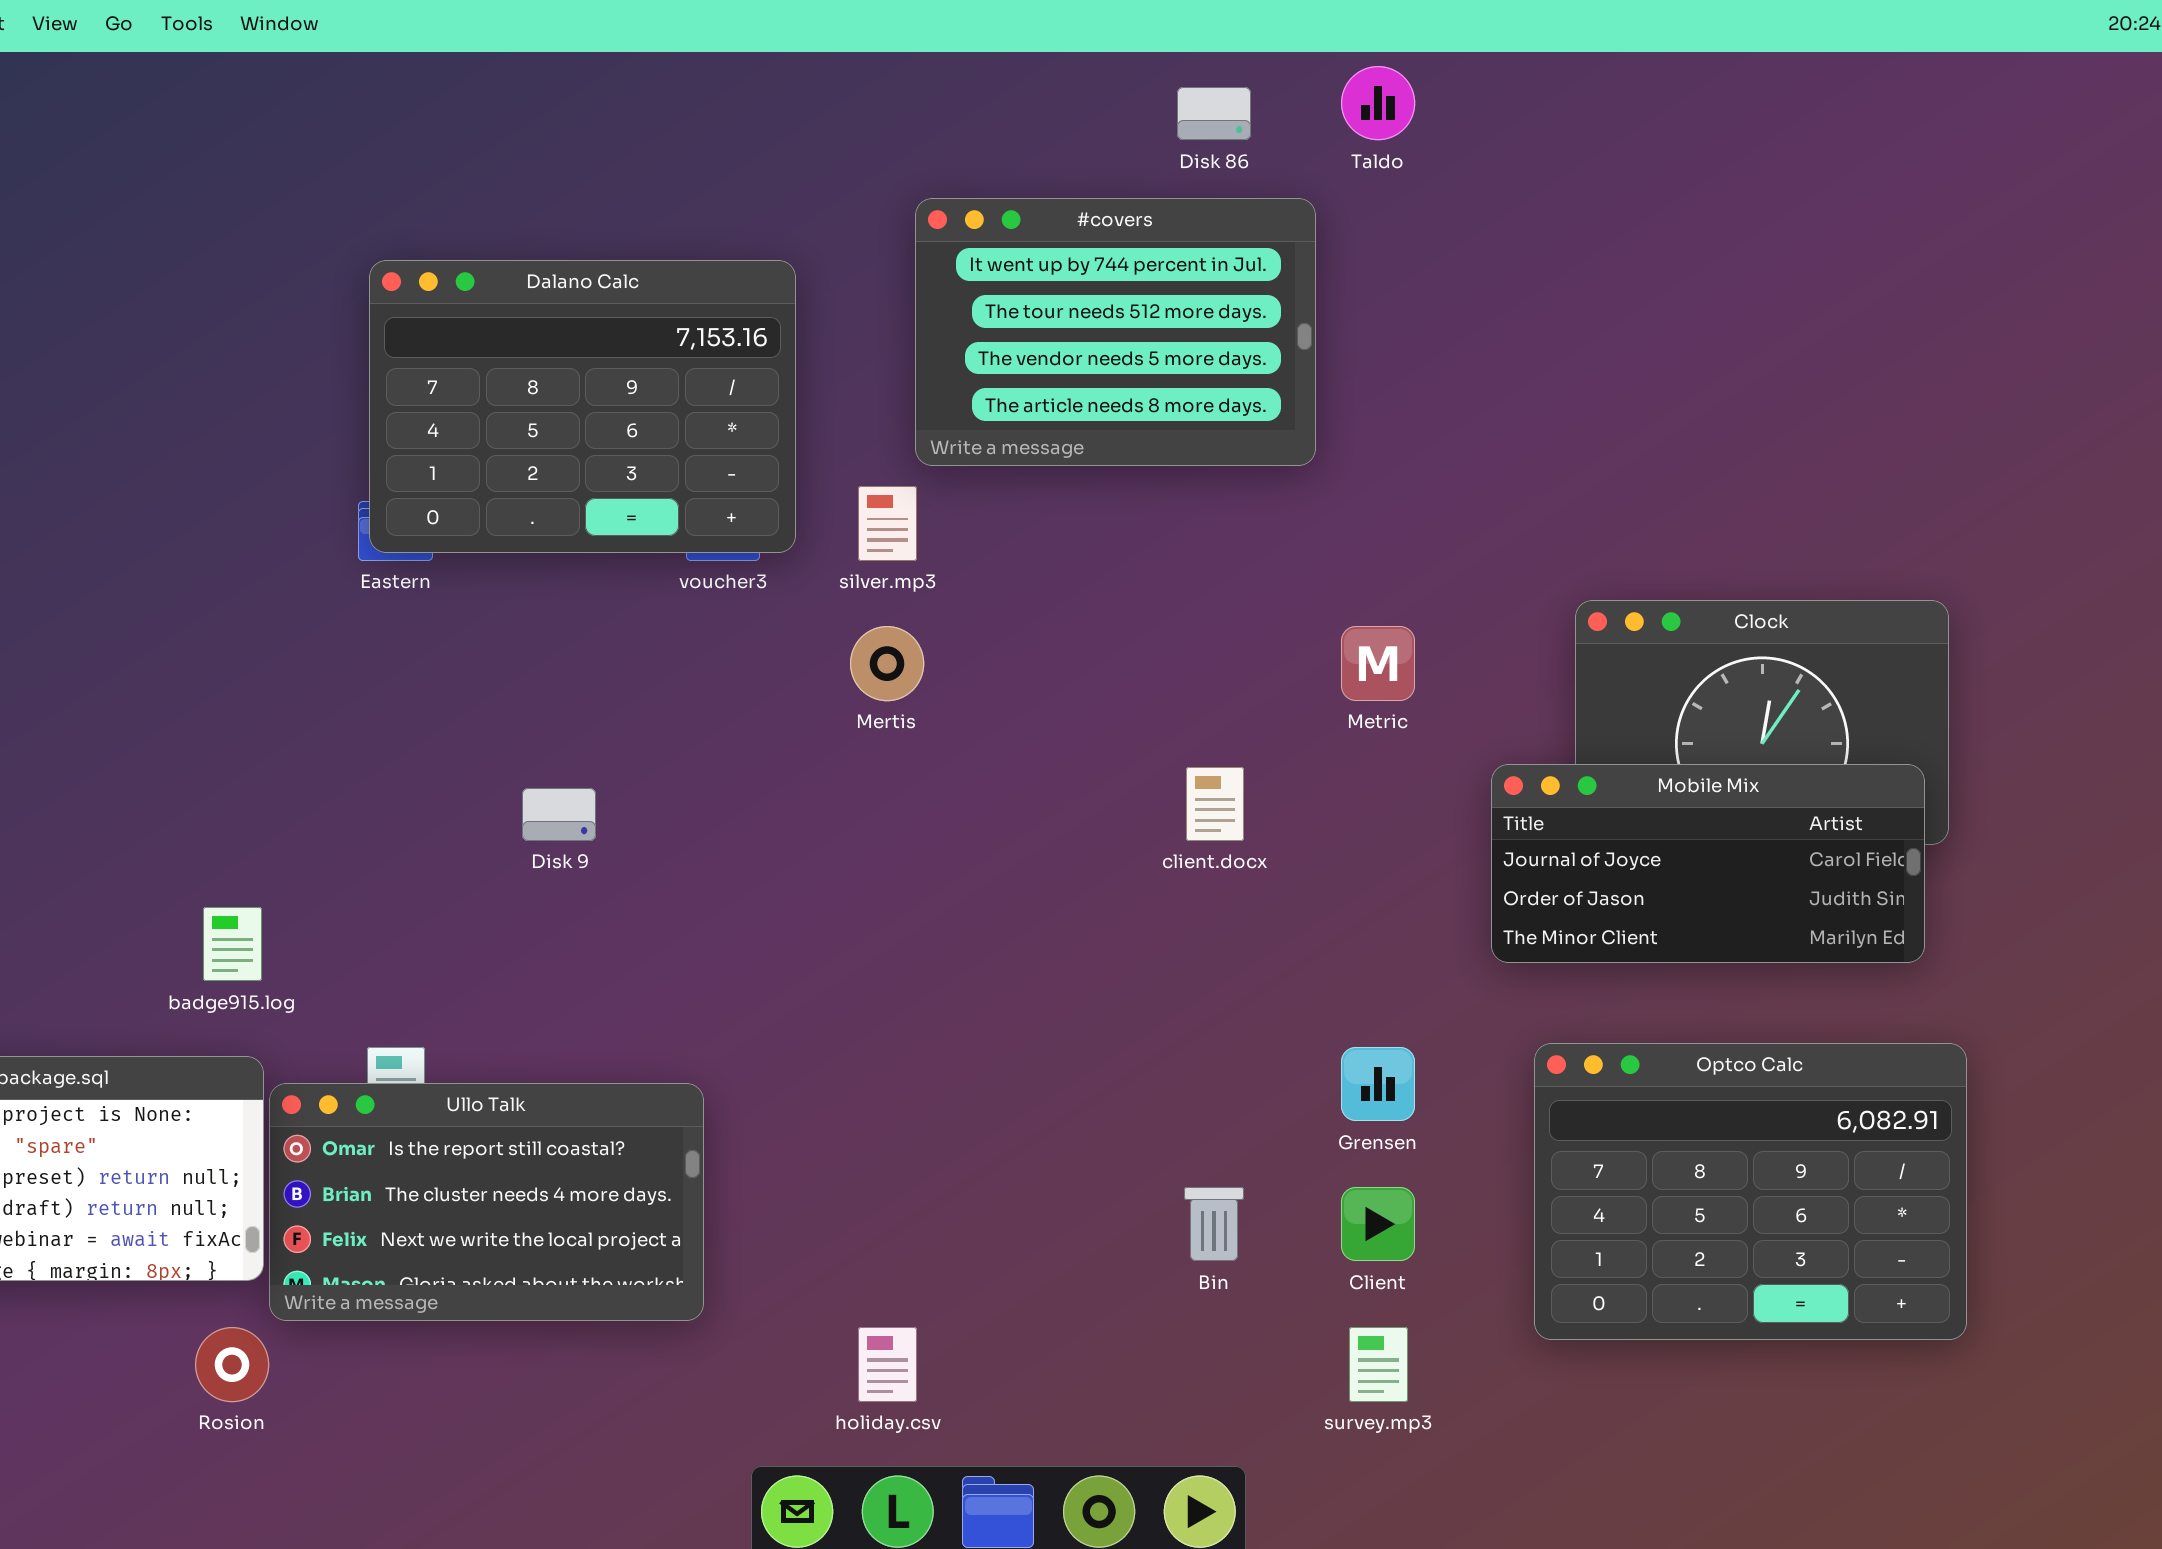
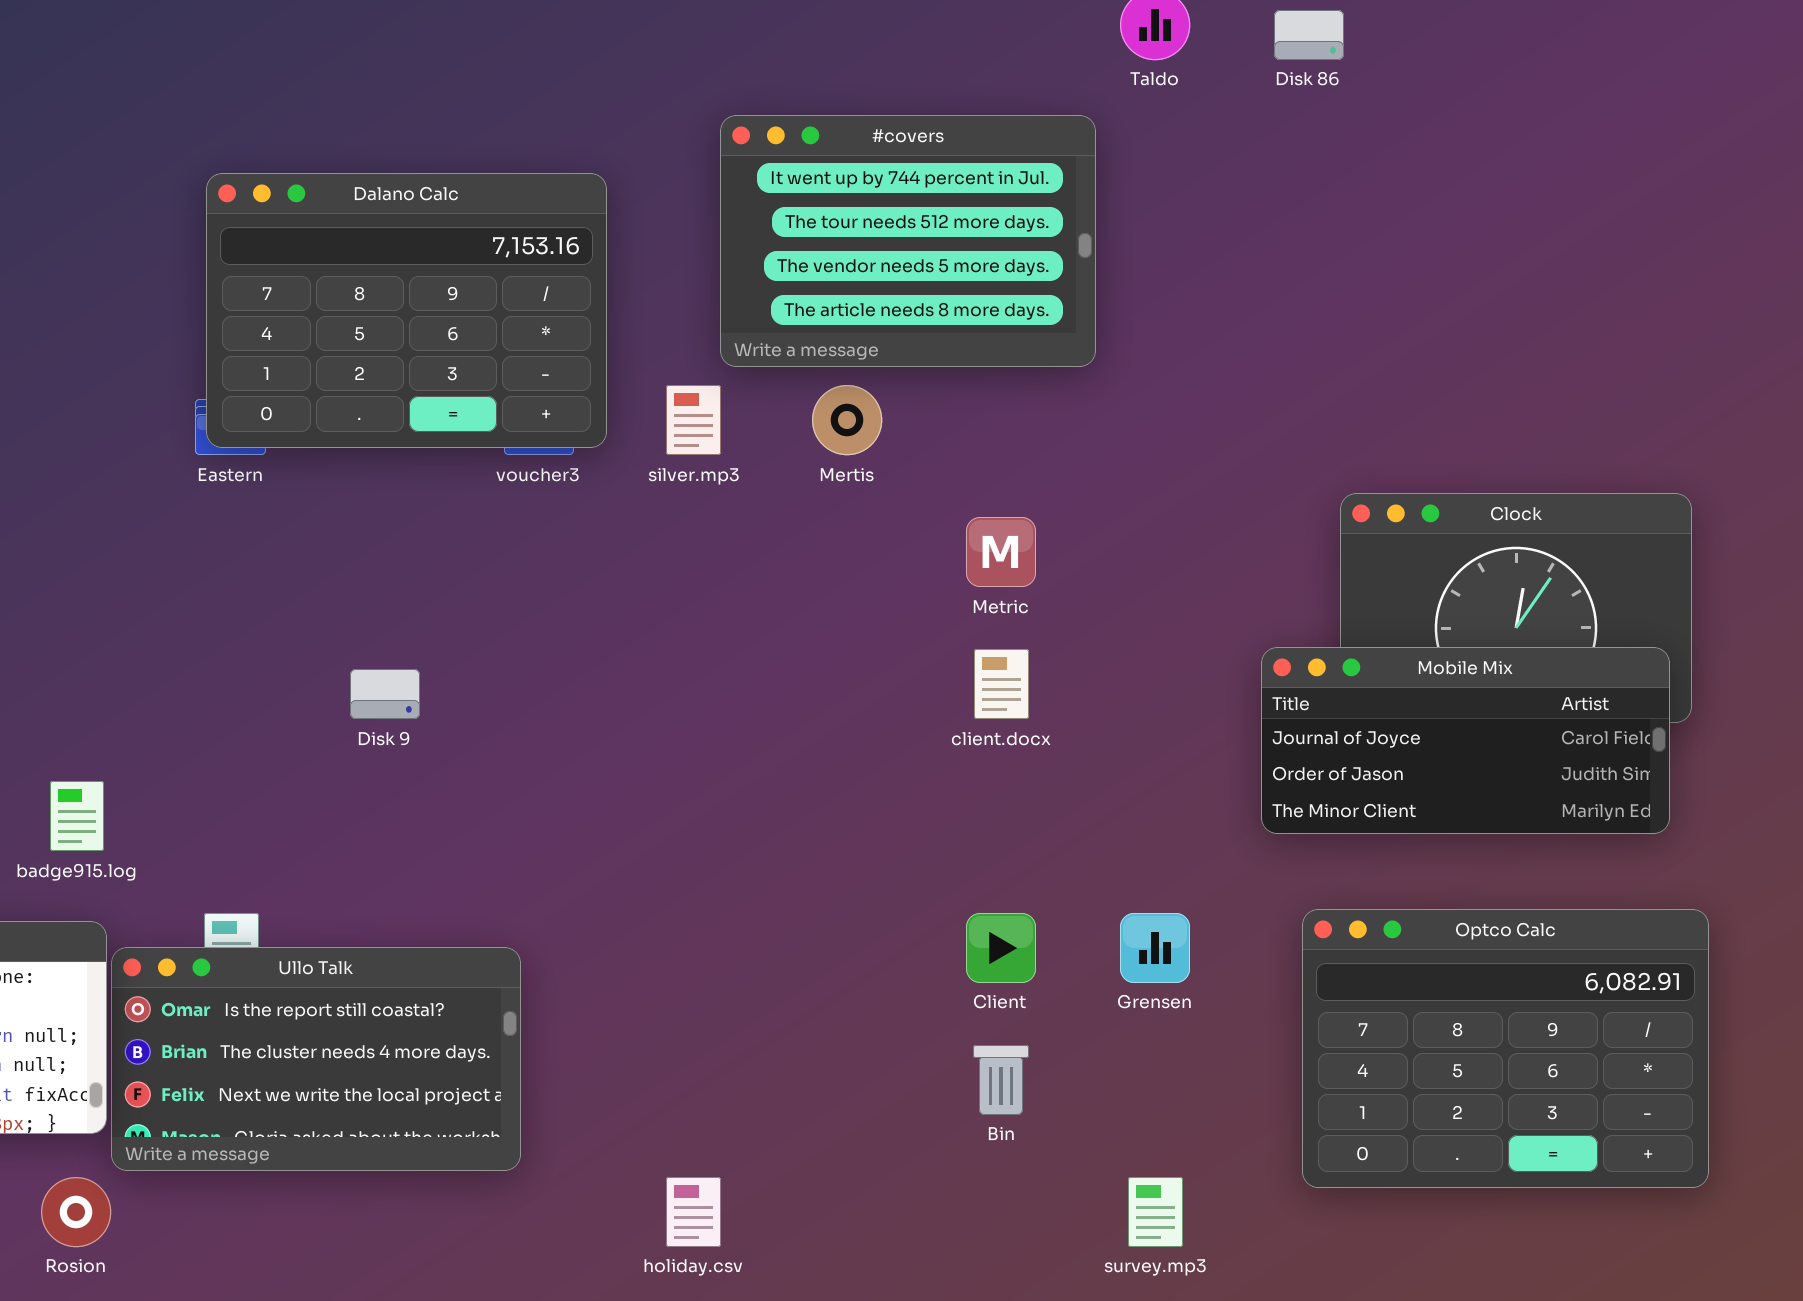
Disk 86: [1177,87,1251,140] -> [1274,10,1344,60], moved
Mertis: [850,626,924,701] -> [812,385,882,455], moved
Metric: [1341,626,1415,701] -> [966,517,1036,587], moved
Client: [1341,1187,1415,1261] -> [966,913,1036,983], moved

